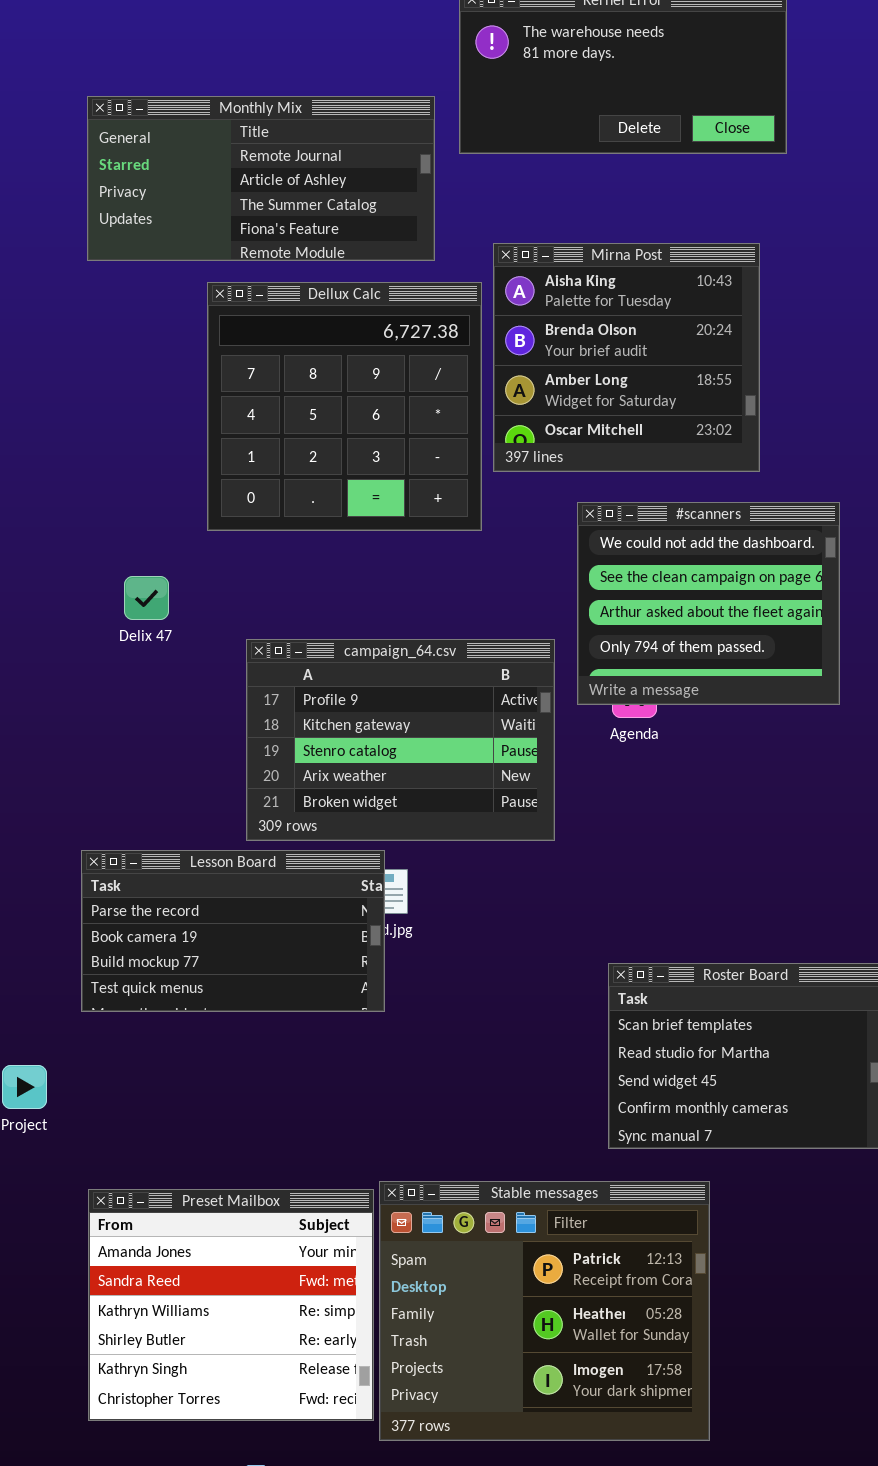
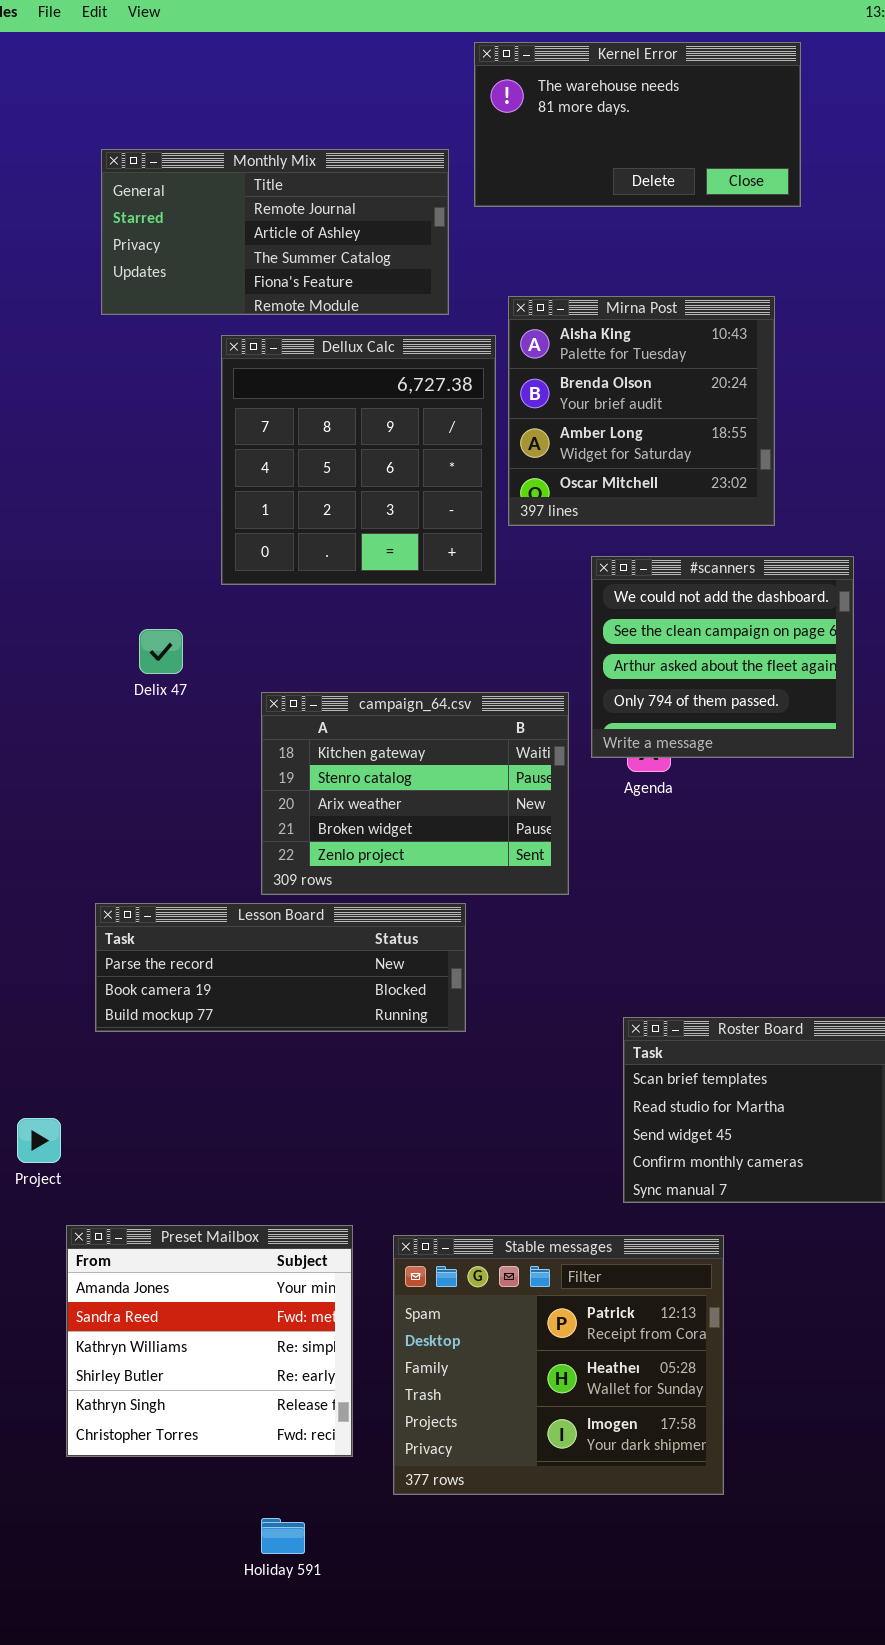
campaign_64.csv: [246,639,555,841] -> [261,692,569,895], scrolled down 1 row
Lesson Board: [81,850,385,1012] -> [95,903,466,1032], resized
Preset Mailbox: [88,1189,374,1421] -> [66,1225,353,1457], moved

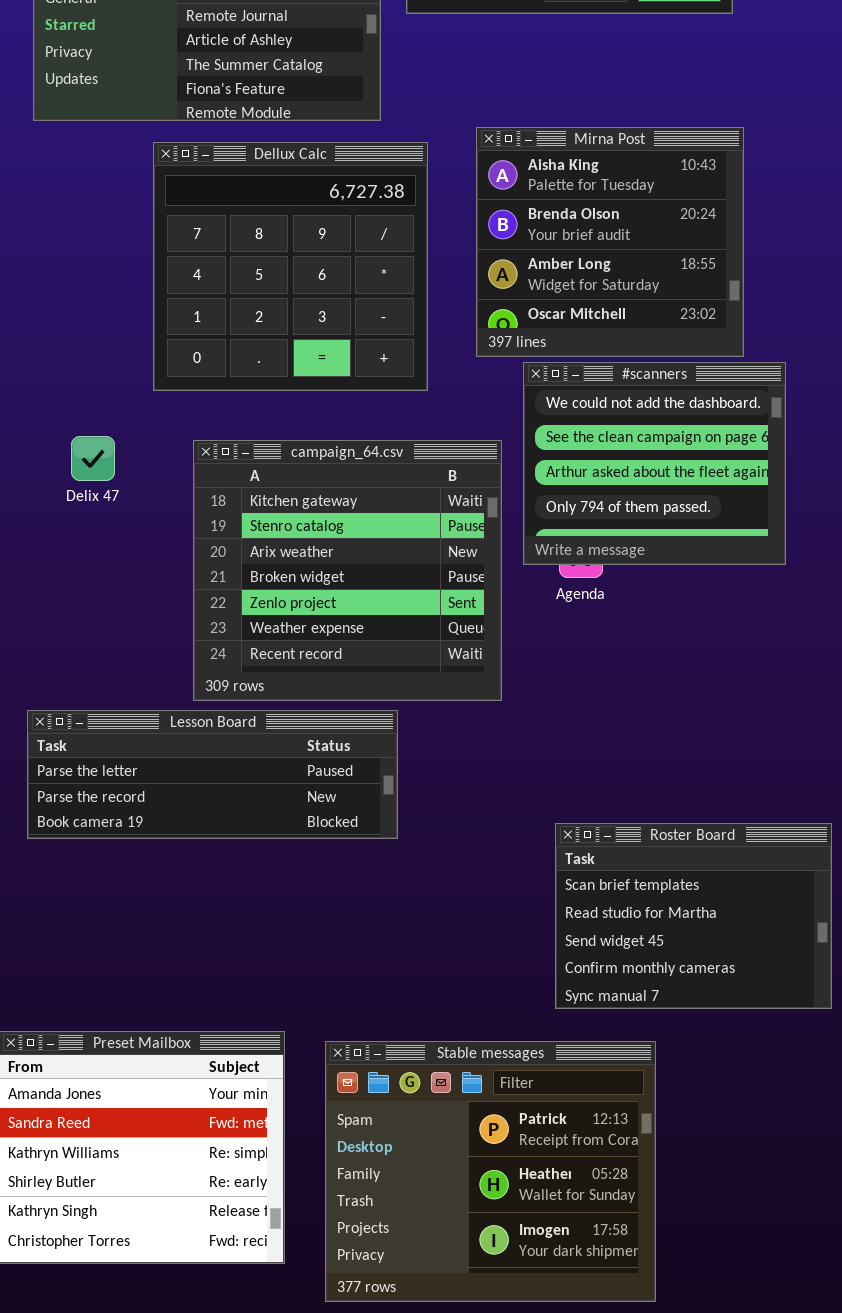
Mirna Post: [508,296,775,526] -> [476,127,744,357], moved
campaign_64.csv: [261,692,569,895] -> [193,440,502,701], resized
Lesson Board: [95,903,466,1032] -> [27,710,398,839], scrolled up 1 row

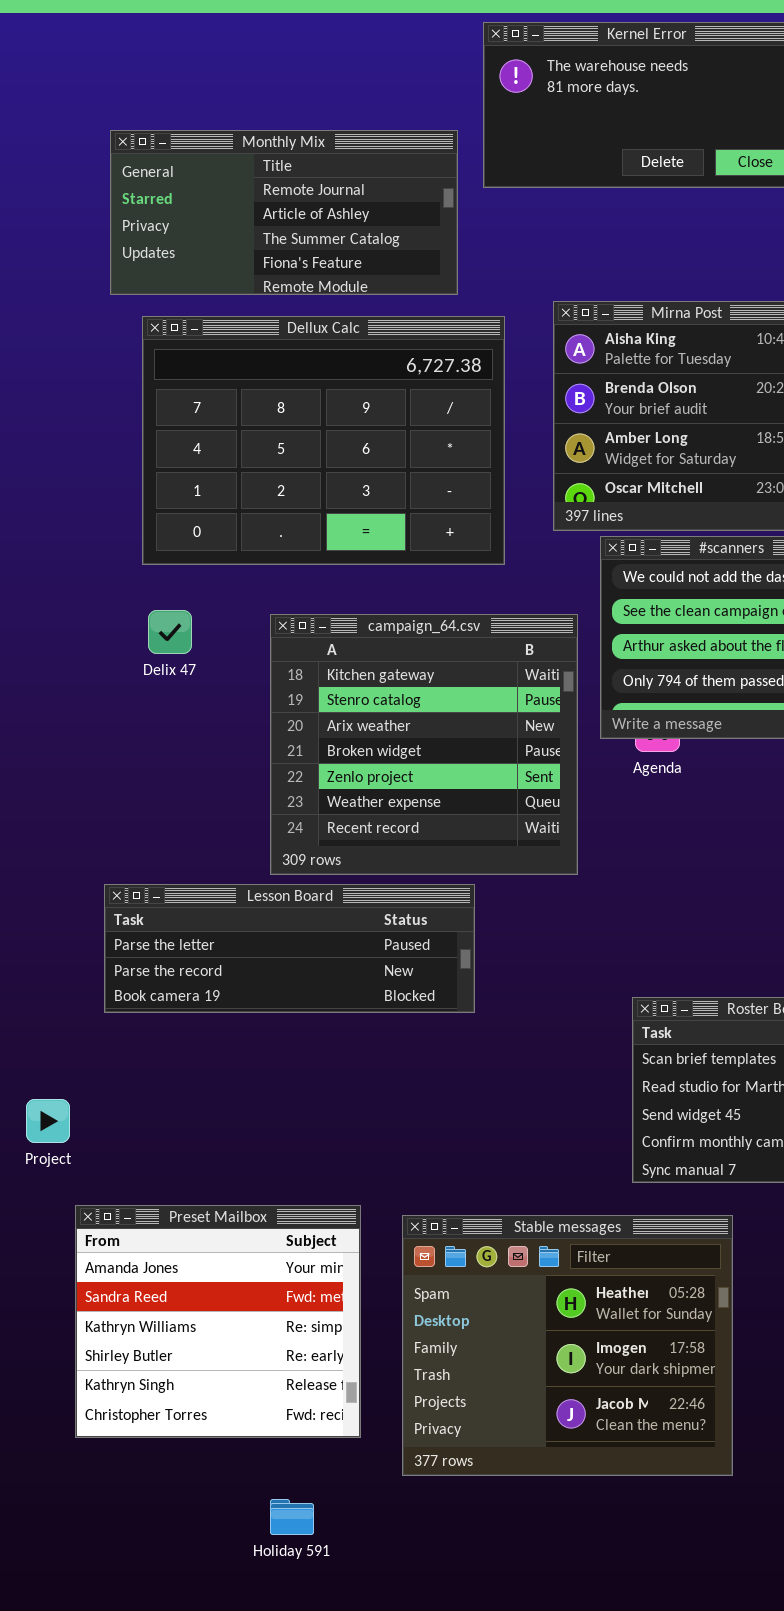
Dellux Calc: [153,142,428,391] -> [142,316,505,565], resized
Stable messages: [325,1041,656,1302] -> [402,1215,733,1476], scrolled down 1 row

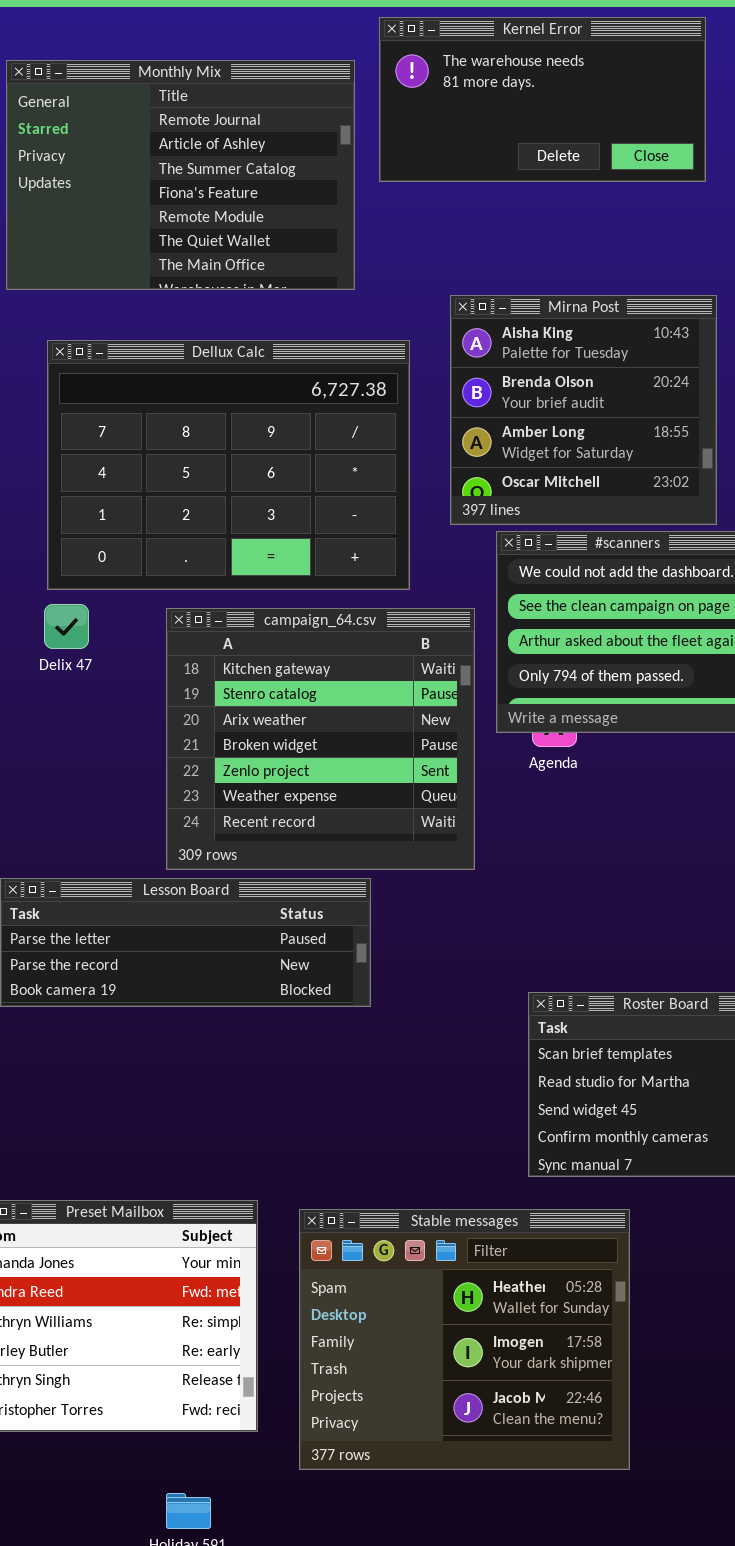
Monthly Mix: [110,130,458,295] -> [6,60,355,290], resized
Dellux Calc: [142,316,505,565] -> [47,340,410,590], moved

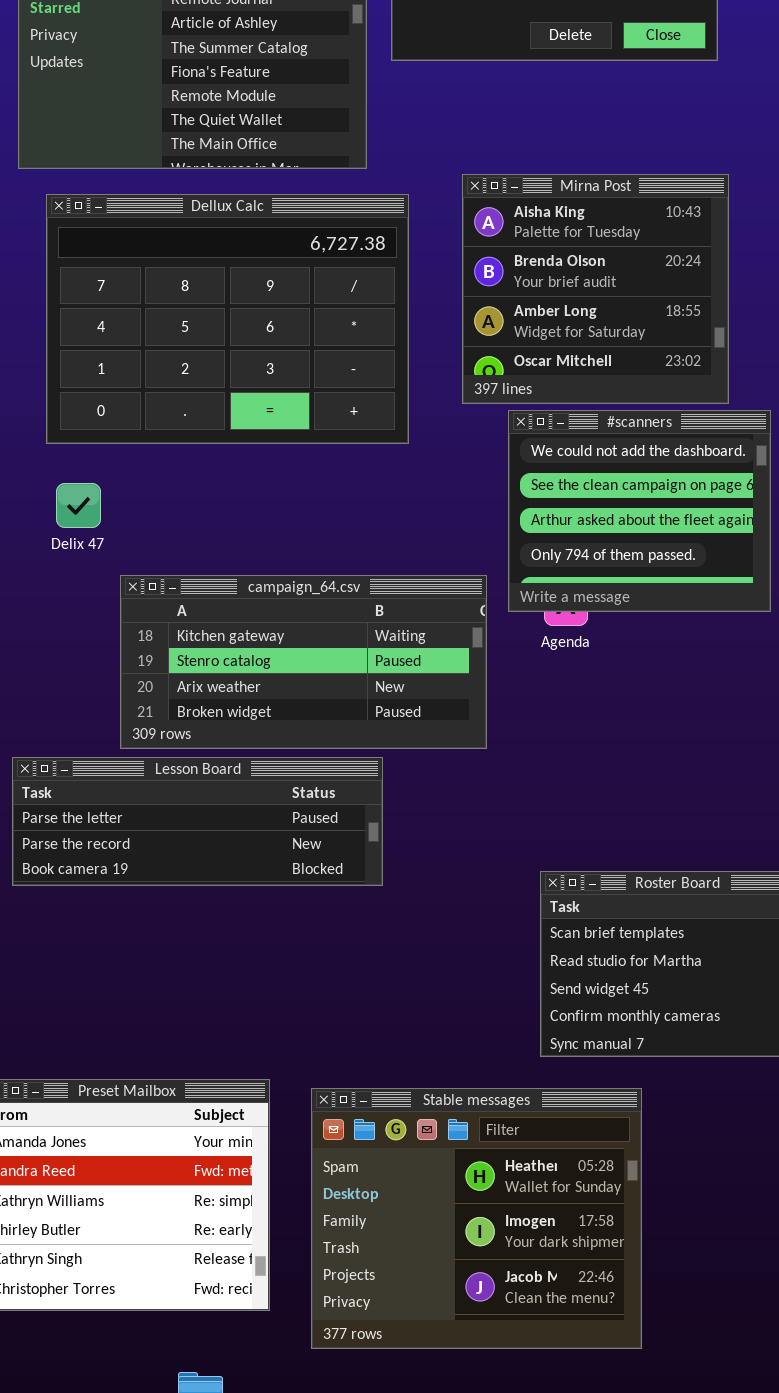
Dellux Calc: [47,340,410,590] -> [46,194,409,444], moved
campaign_64.csv: [166,608,475,870] -> [120,575,487,749], resized

